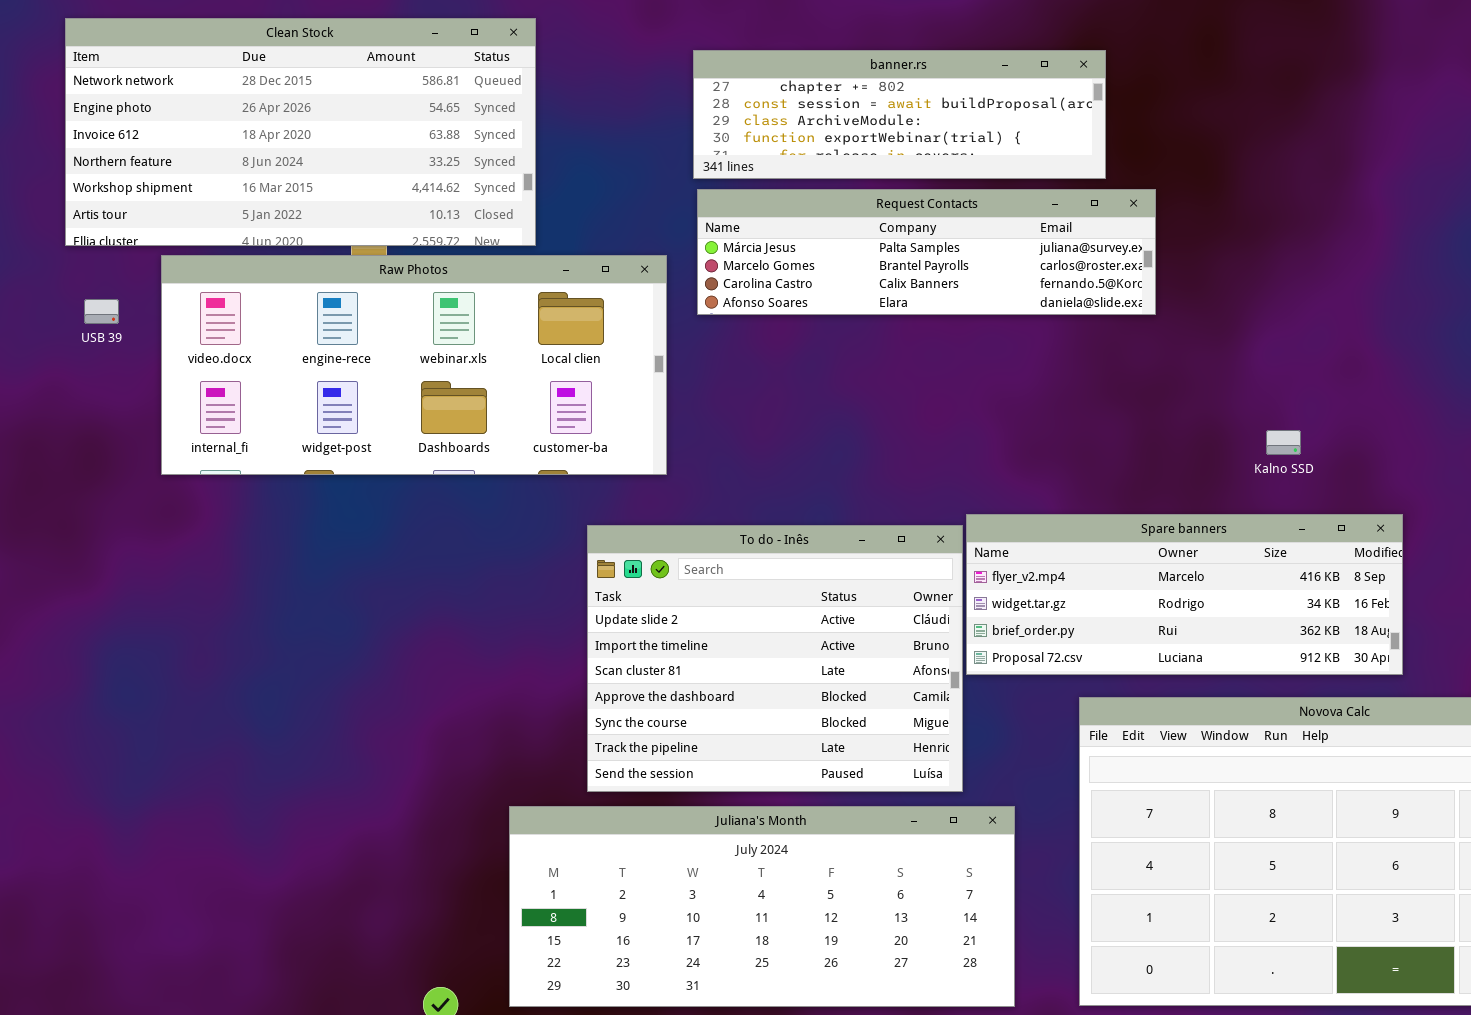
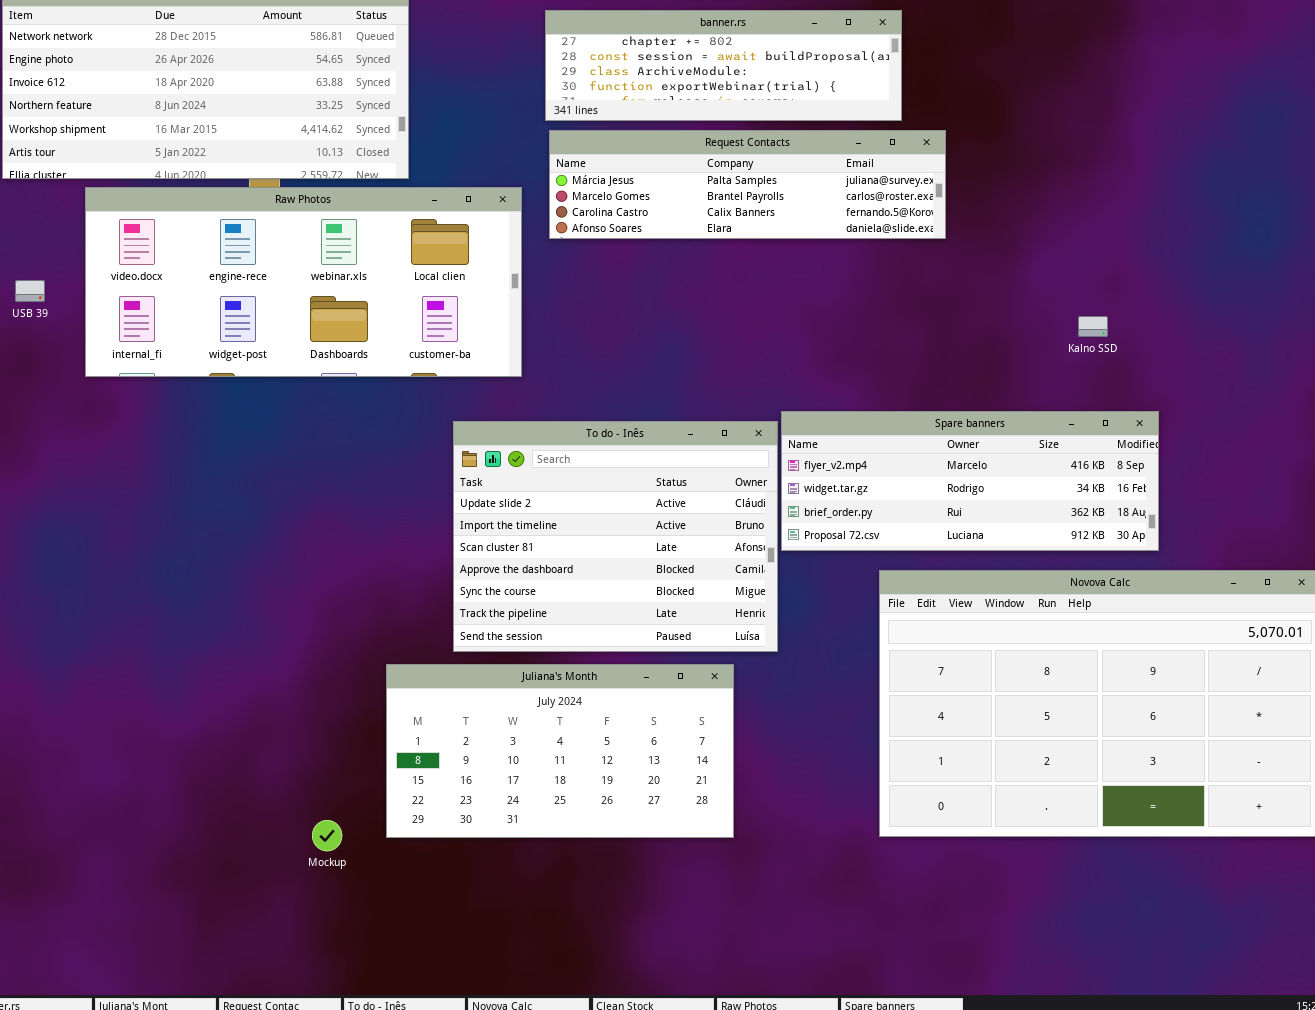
USB 39: [84,299,119,324] -> [15,280,45,302], moved
Kalno SSD: [1266,430,1301,455] -> [1078,316,1108,337], moved
Juliana's Month: [509,806,1015,1007] -> [386,664,734,838], resized

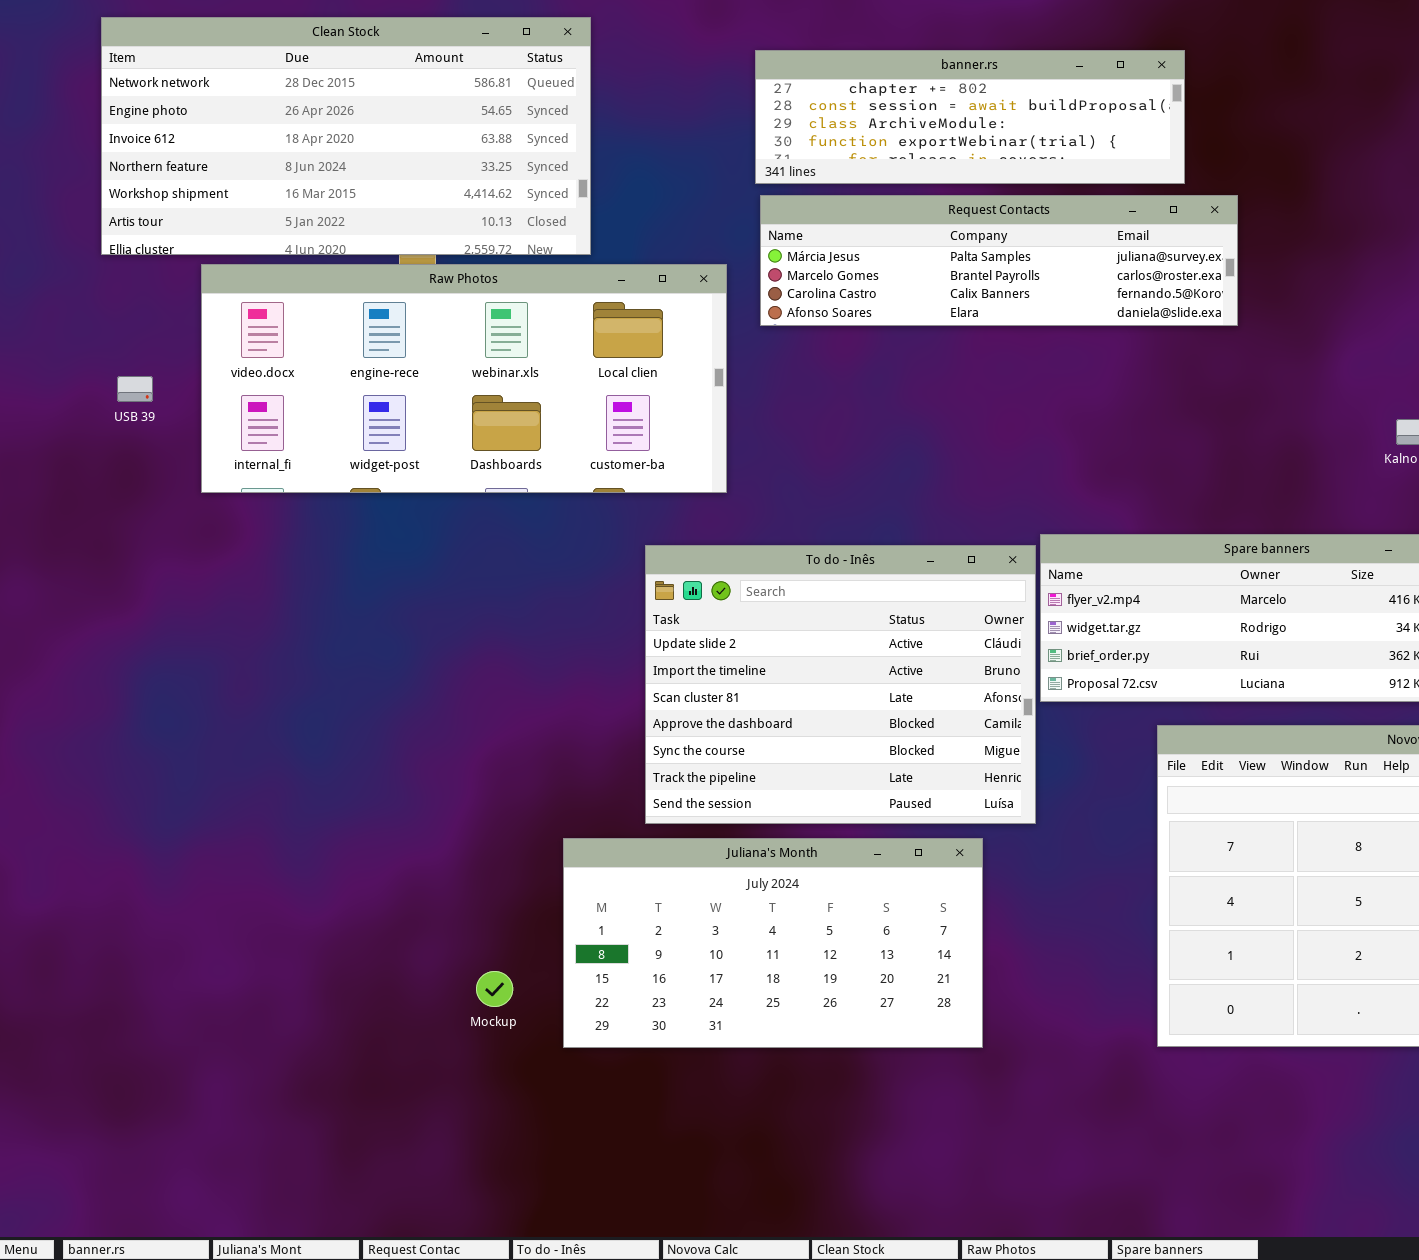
Mockup: [312,820,342,851] -> [476,971,513,1007], moved

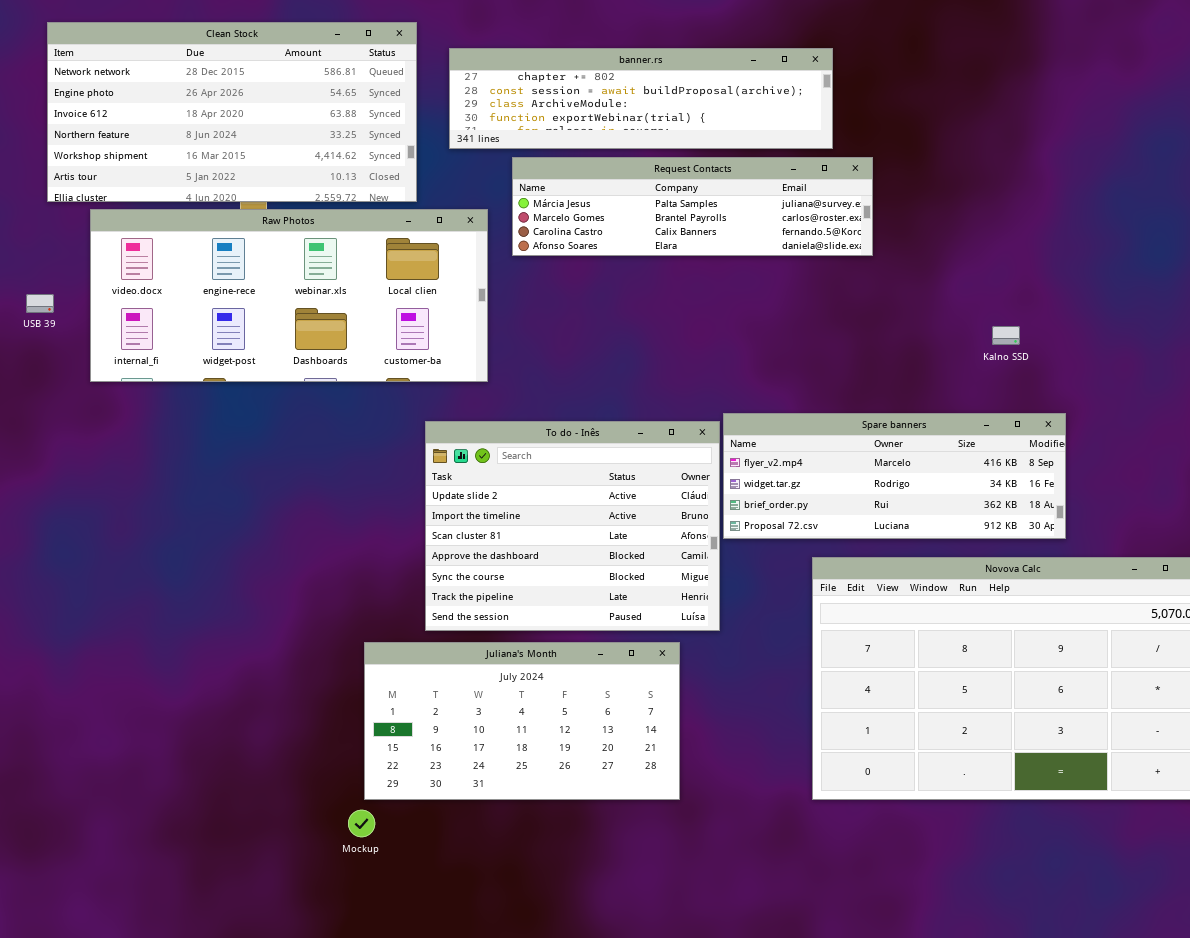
Clean Stock: [101,17,591,255] -> [47,22,417,202], moved
banner.rs: [755,50,1185,184] -> [449,48,833,149], resized
Mockup: [476,971,513,1007] -> [348,810,375,837], moved

